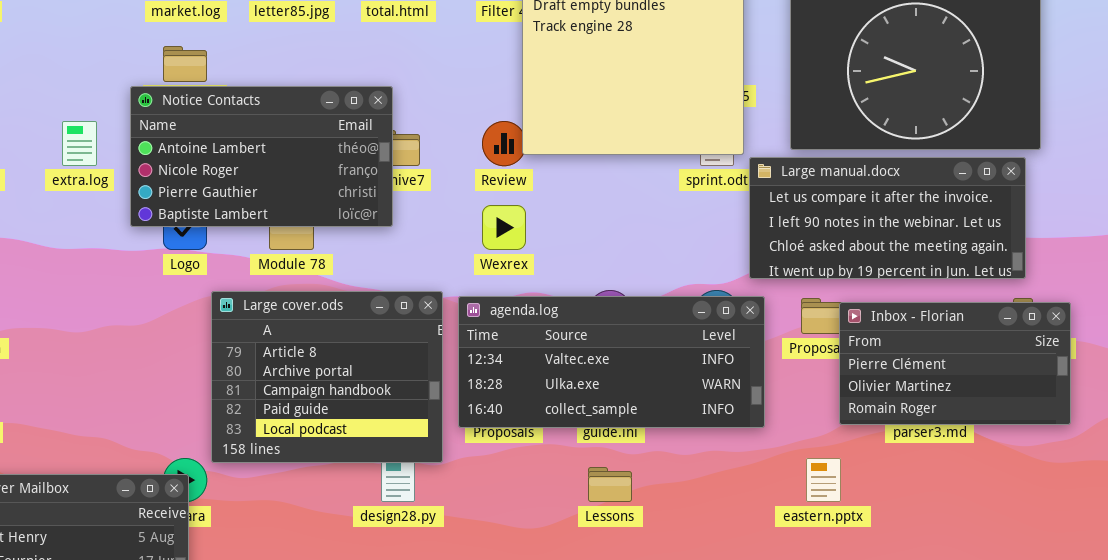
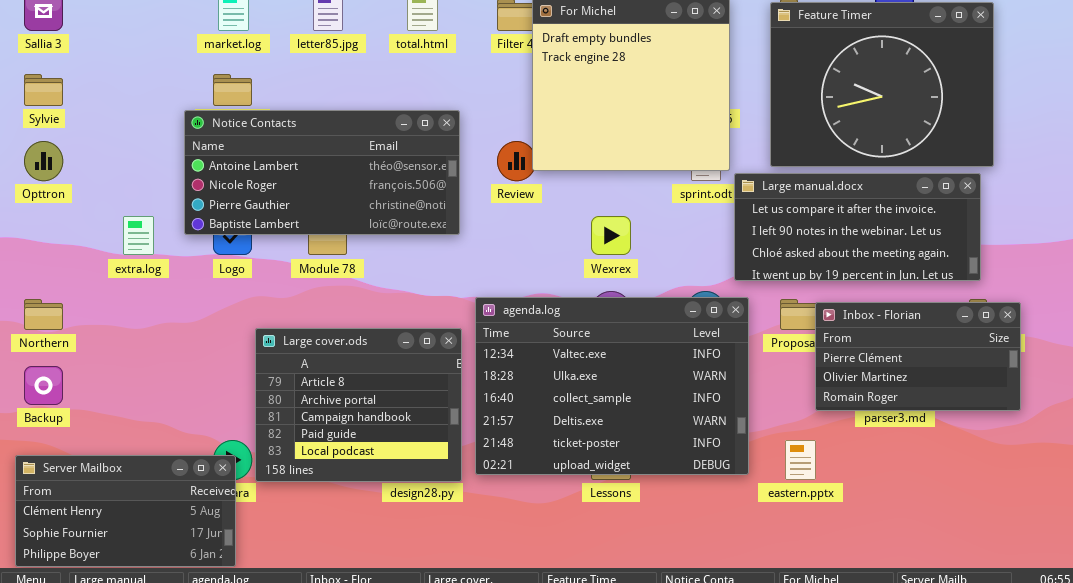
Notice Contacts: [130,86,393,227] -> [184,110,460,235], resized
extra.log: [62,121,97,166] -> [123,216,154,255], moved
Wexrex: [482,205,526,250] -> [591,216,631,255], moved
Large cover.ods: [211,291,443,463] -> [255,328,462,482], moved
agenda.log: [458,296,765,428] -> [475,297,749,475], resized

